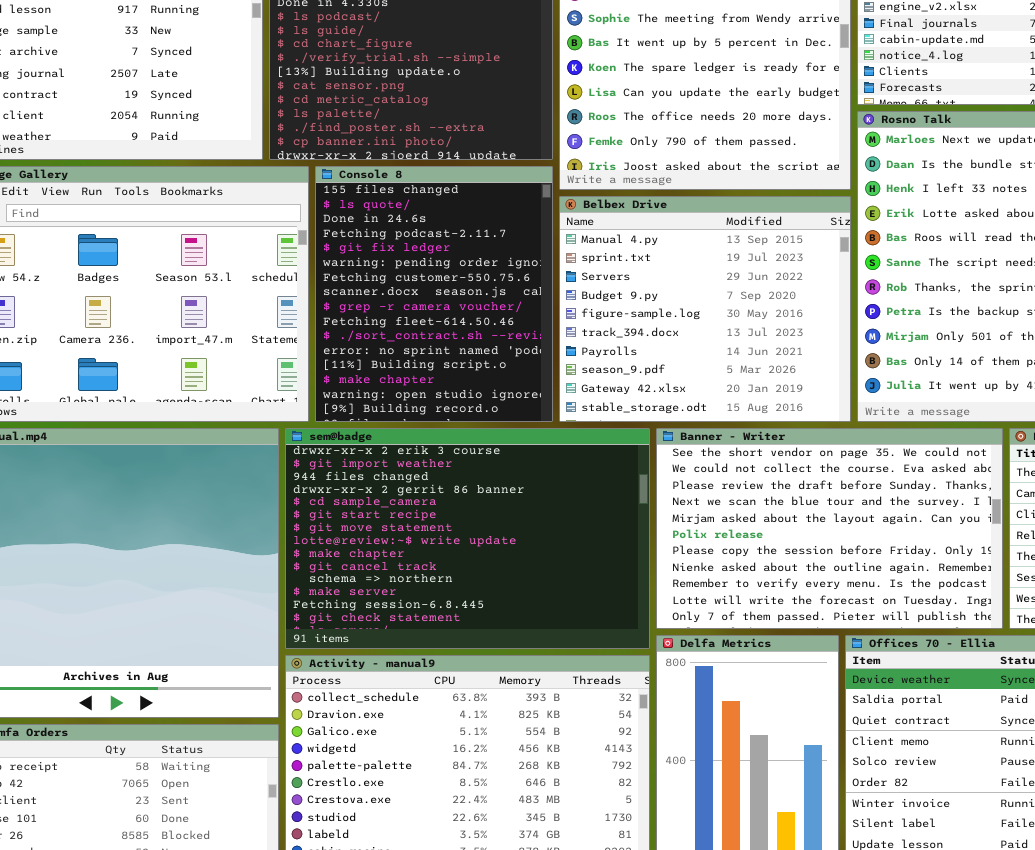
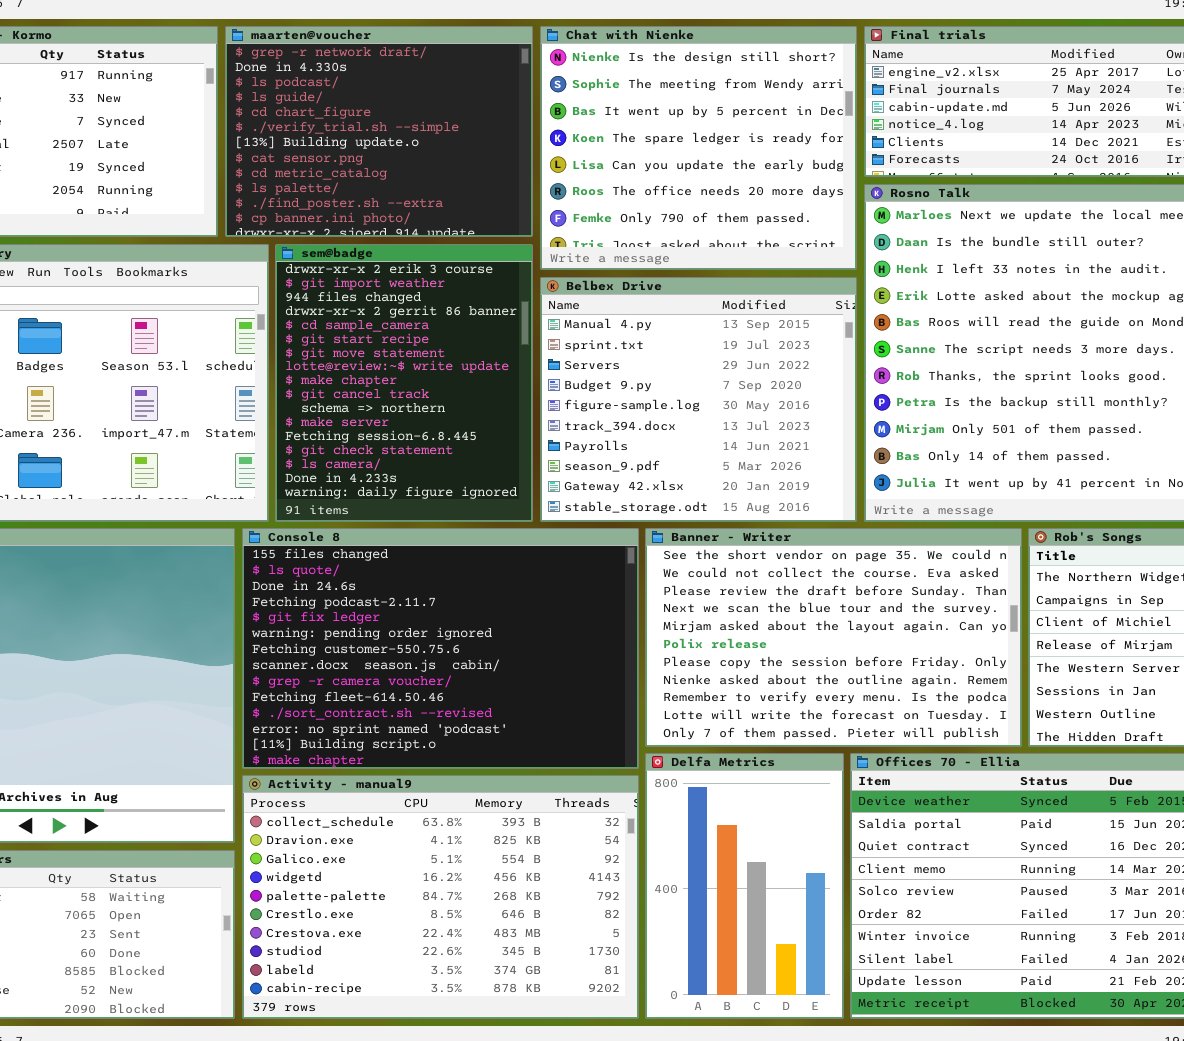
Console 8: [315,166,553,422] -> [242,528,639,769], moved, resized
sem@badge: [285,428,650,649] -> [275,244,533,522], moved, resized

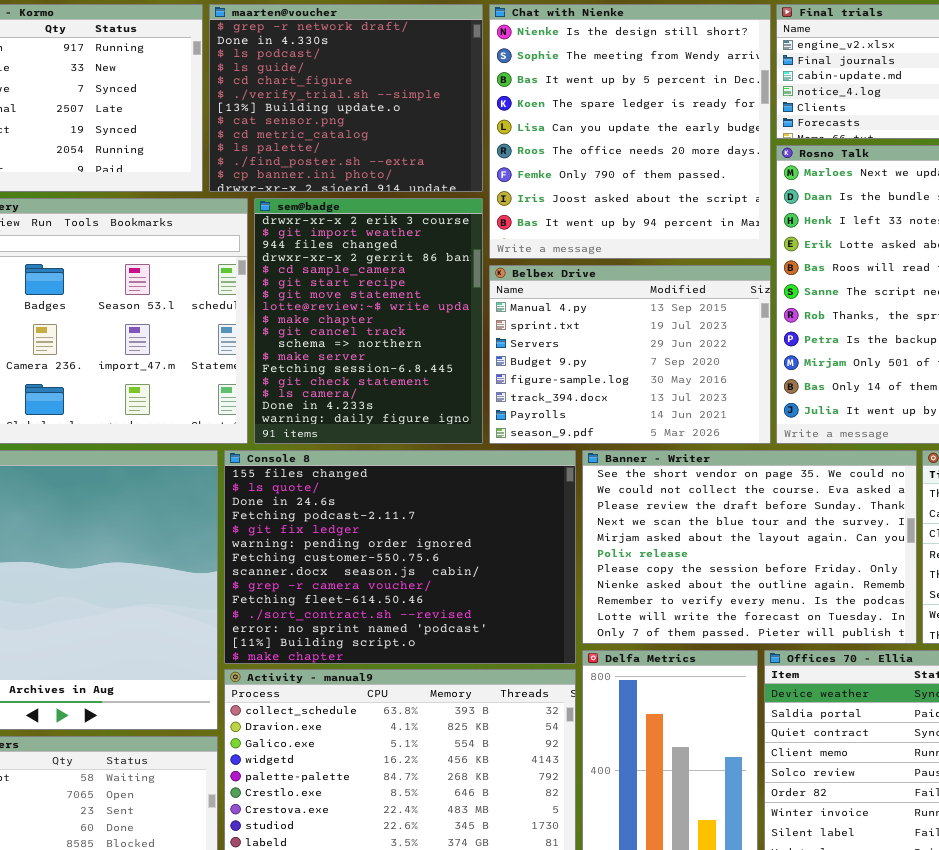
Chat with Nienke: [540,26,857,270] -> [489,4,771,259], resized
Belbex Drive: [540,277,857,522] -> [489,265,771,444], resized

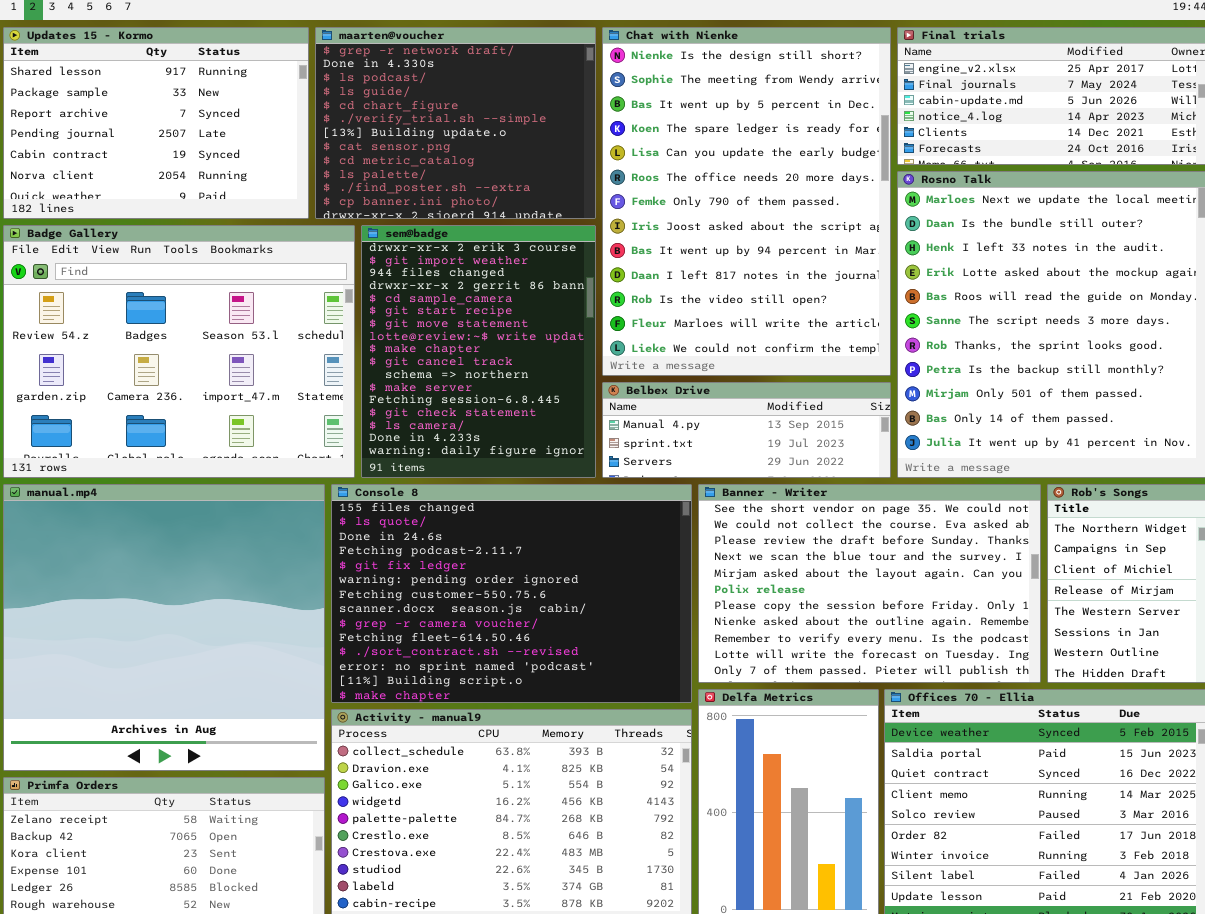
Chat with Nienke: [489,4,771,259] -> [602,27,891,376], resized
Belbex Drive: [489,265,771,444] -> [602,382,891,478], resized

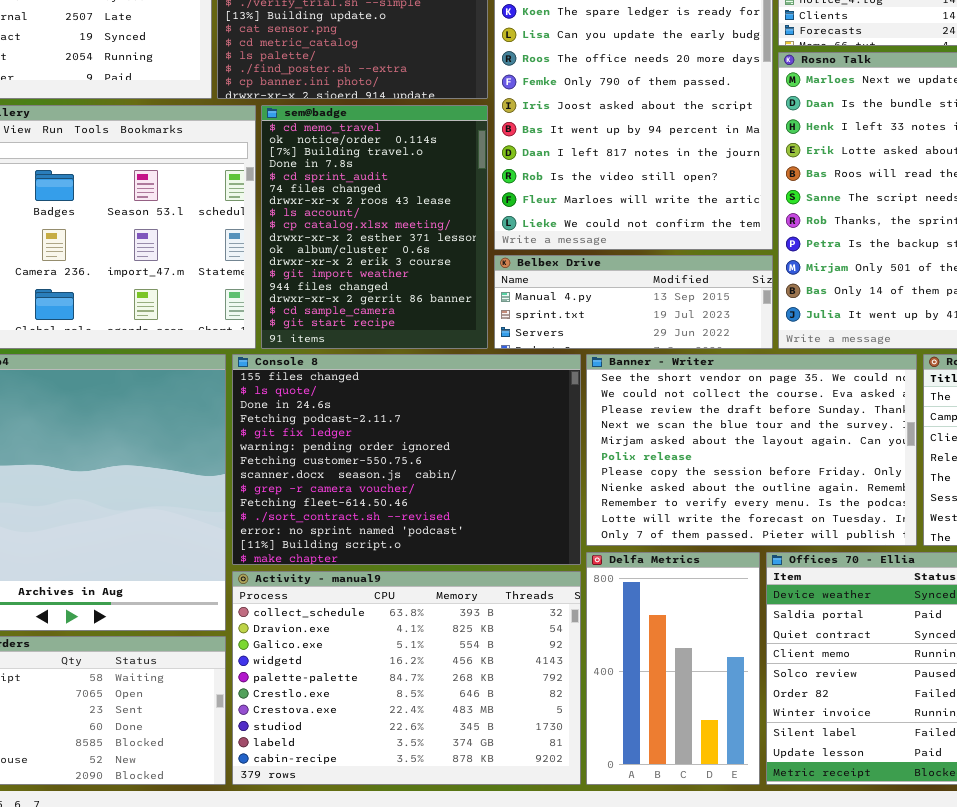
sem@badge: [361,225,596,478] -> [261,105,488,349], scrolled up 11 rows

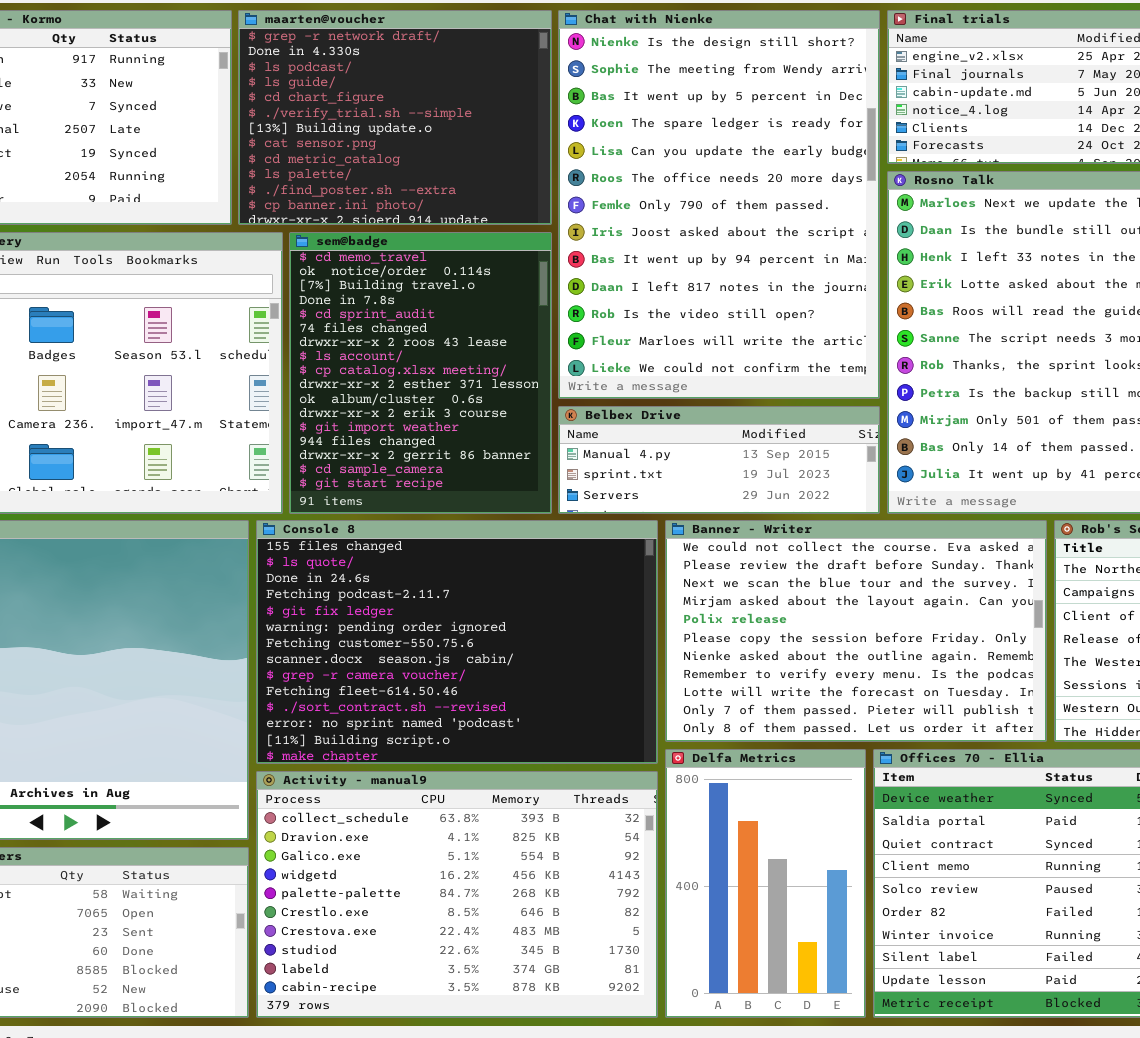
Banner - Writer: [586,354,917,546] -> [665,520,1047,742], scrolled down 1 row

